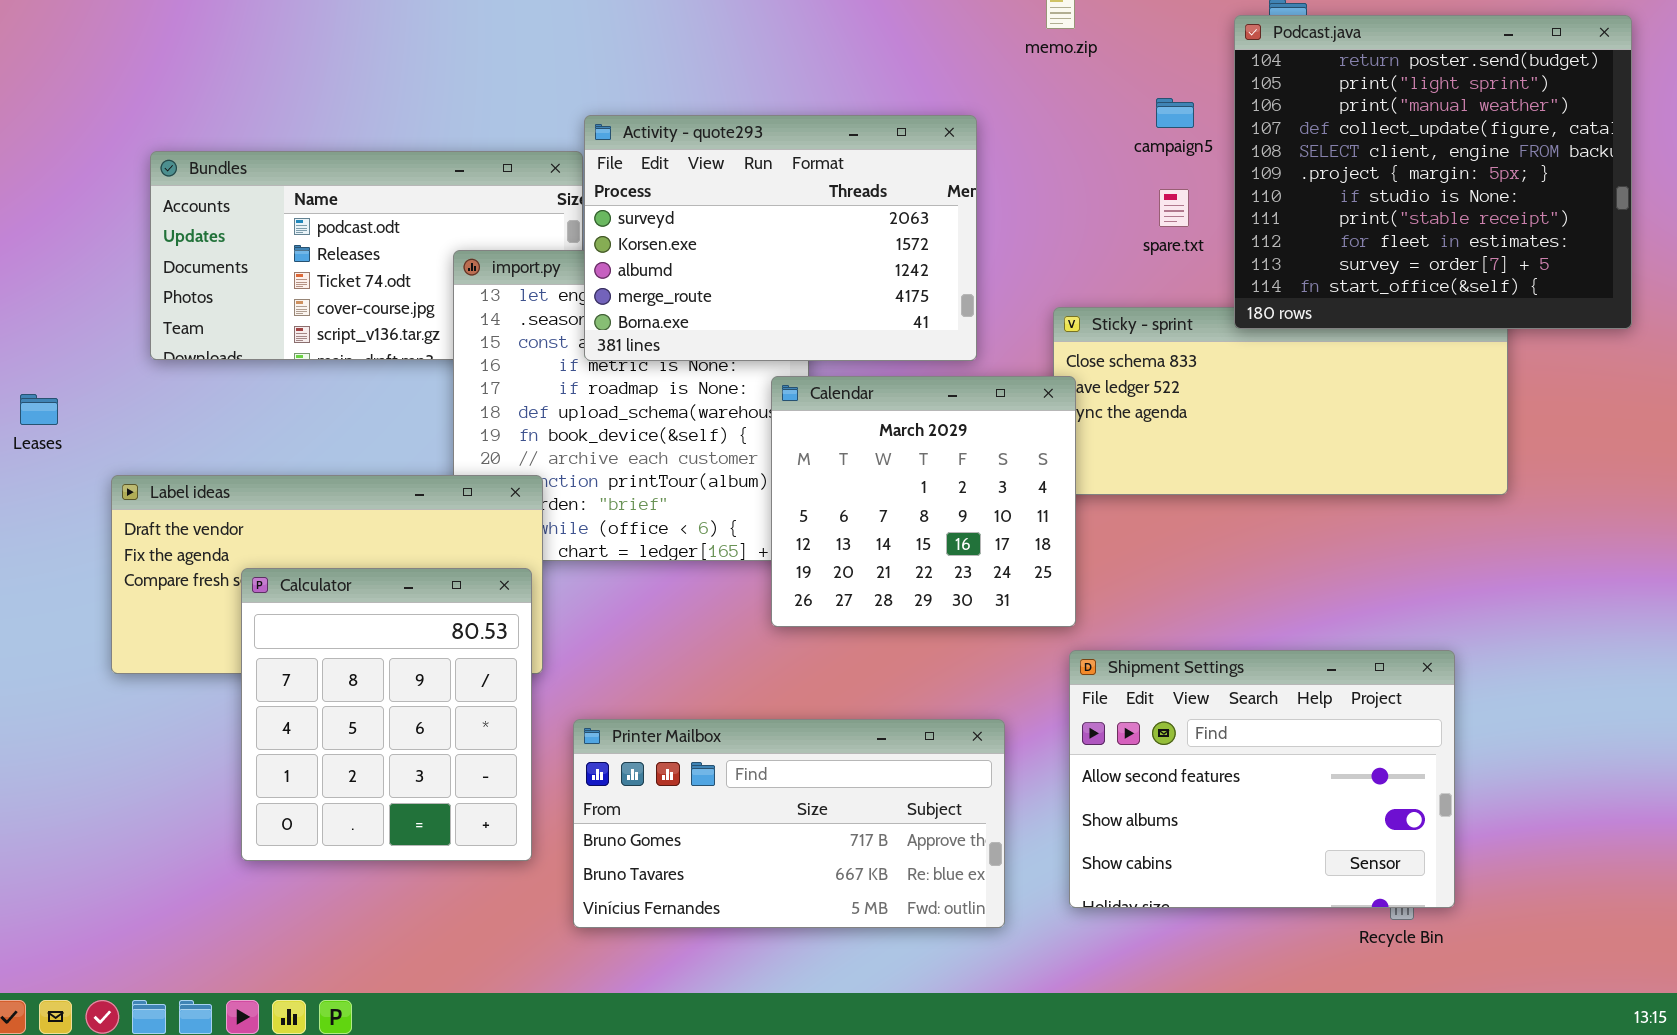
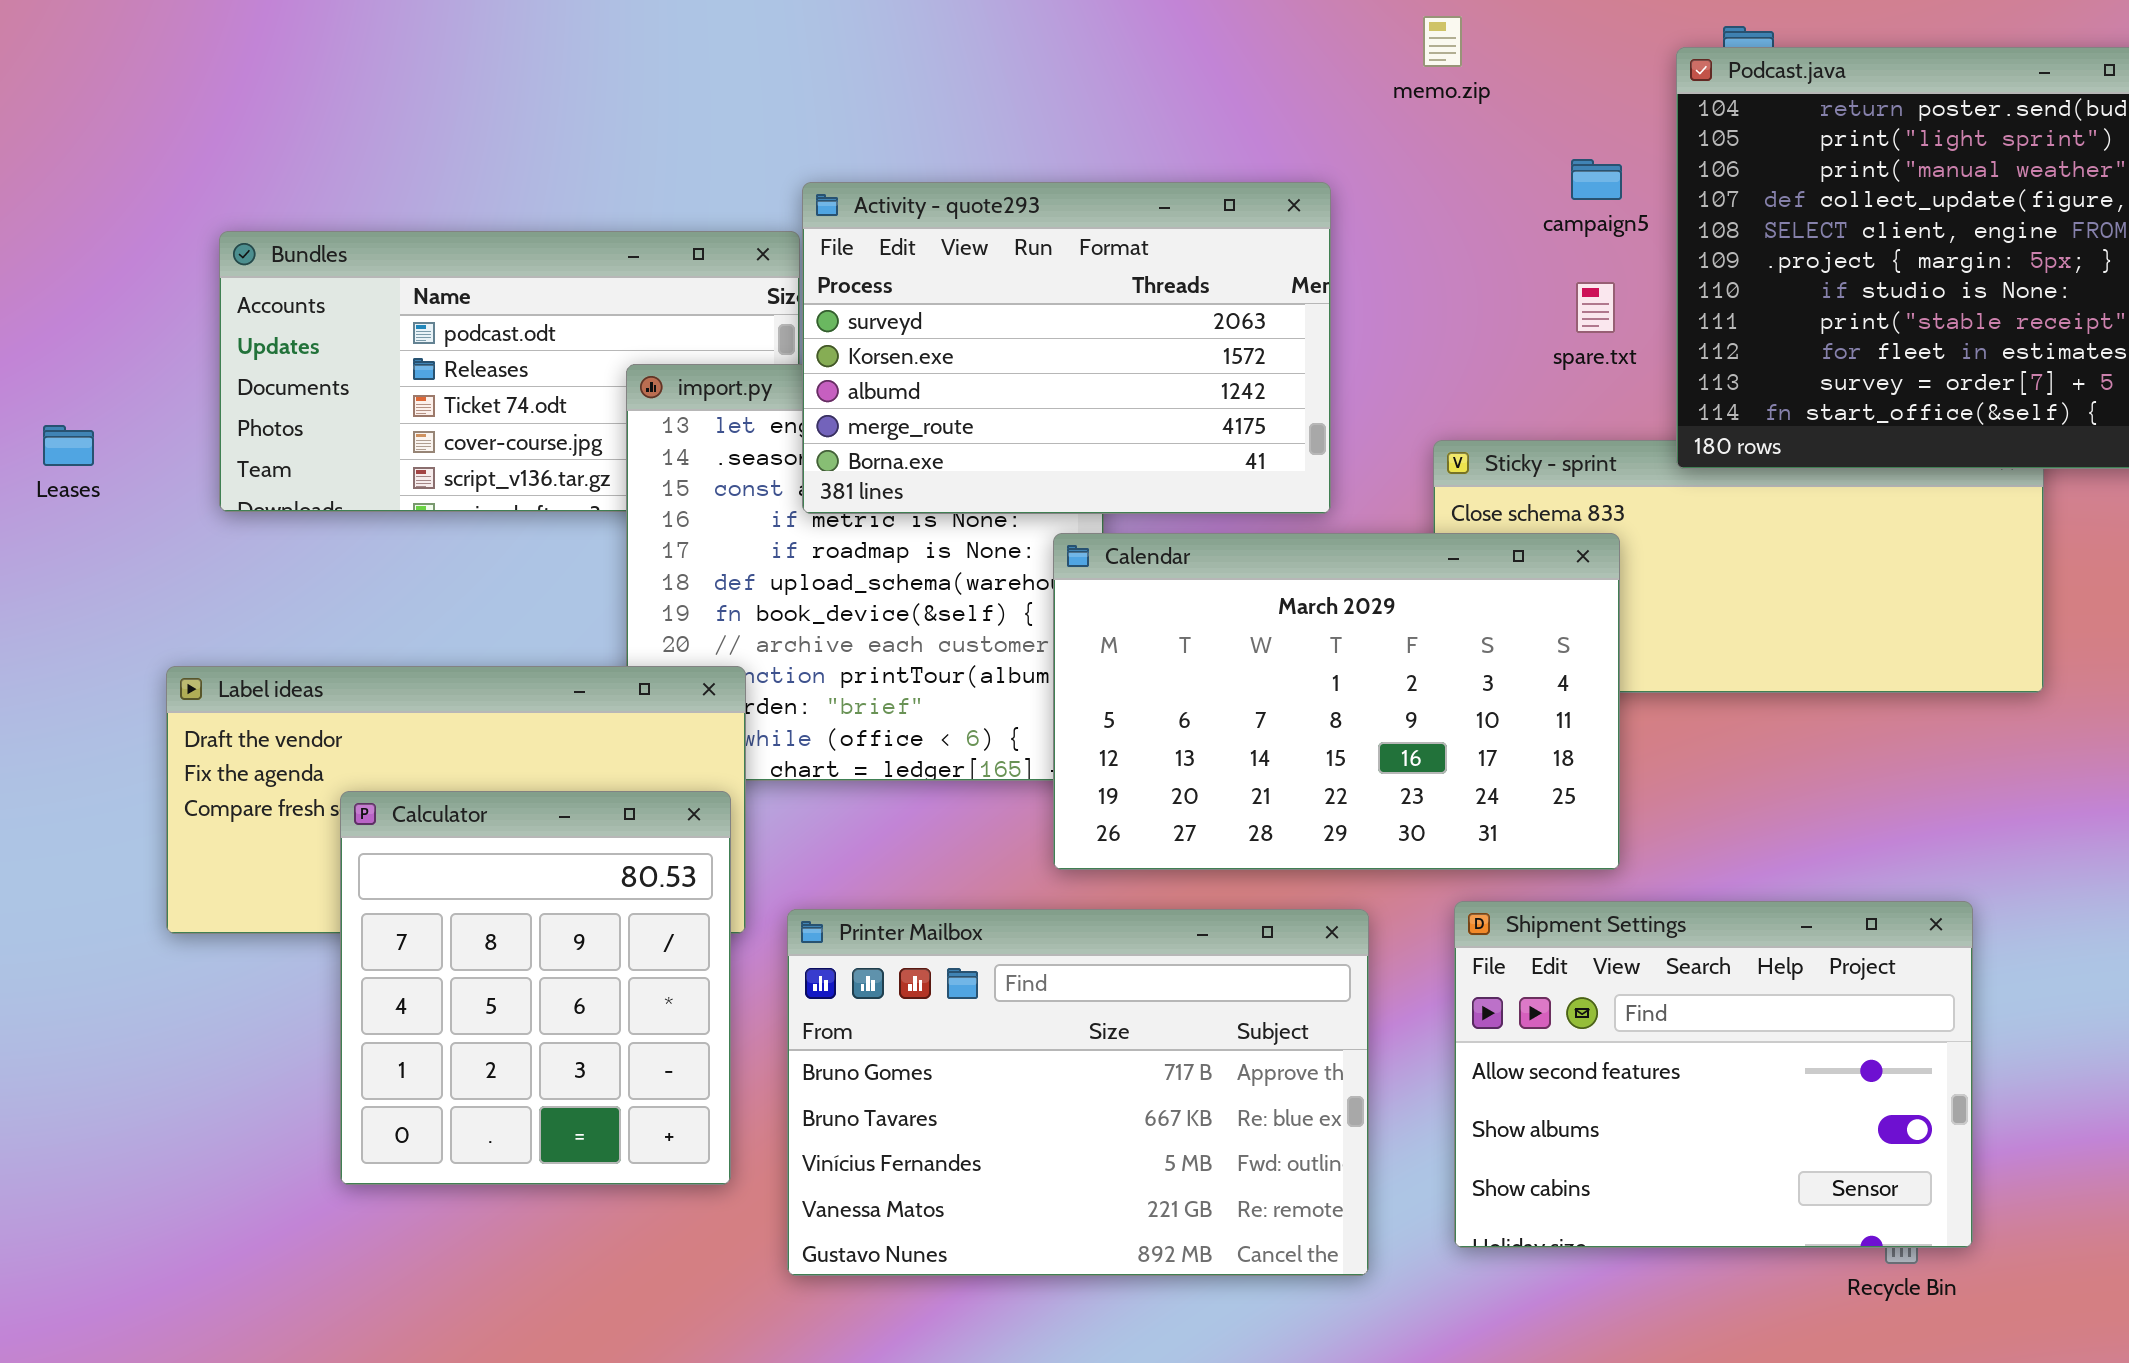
Calendar: [771,376,1076,627] -> [1053,533,1620,870], resized
Leases: [20,394,58,425] -> [43,425,94,466], moved
Printer Mailbox: [573,719,1005,928] -> [787,909,1369,1276], resized

